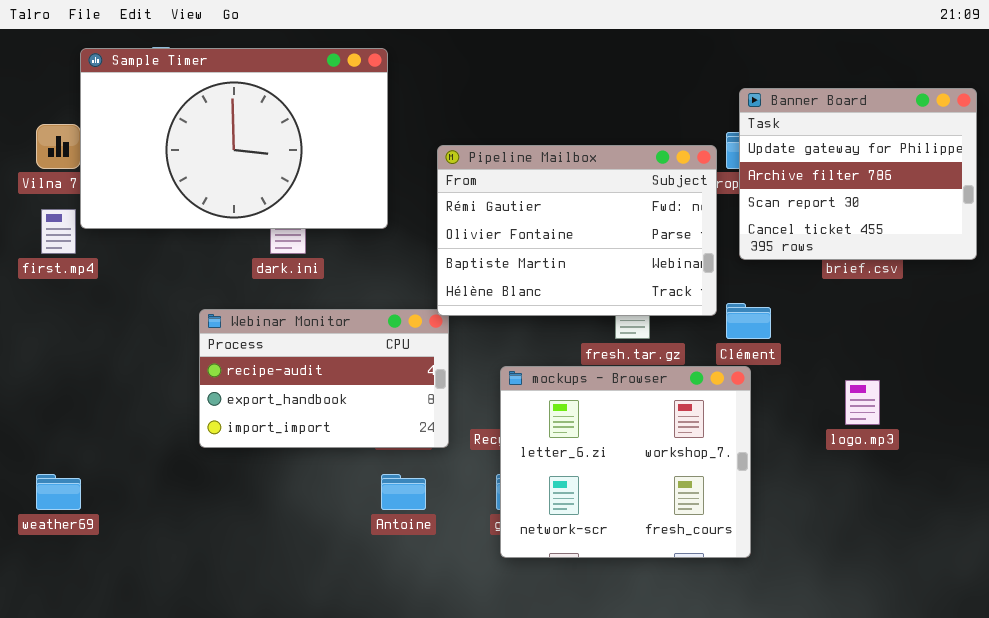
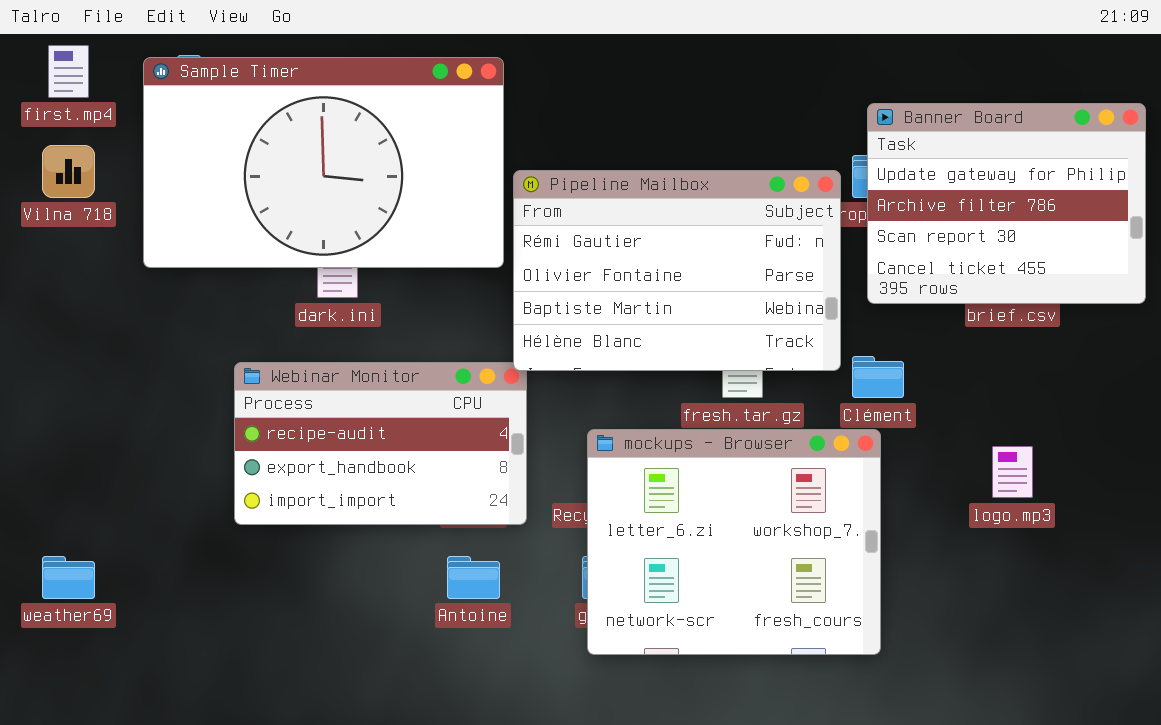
Sample Timer: [80,48,388,229] -> [143,57,504,268], moved
first.mp4: [41,209,76,254] -> [48,45,89,98], moved

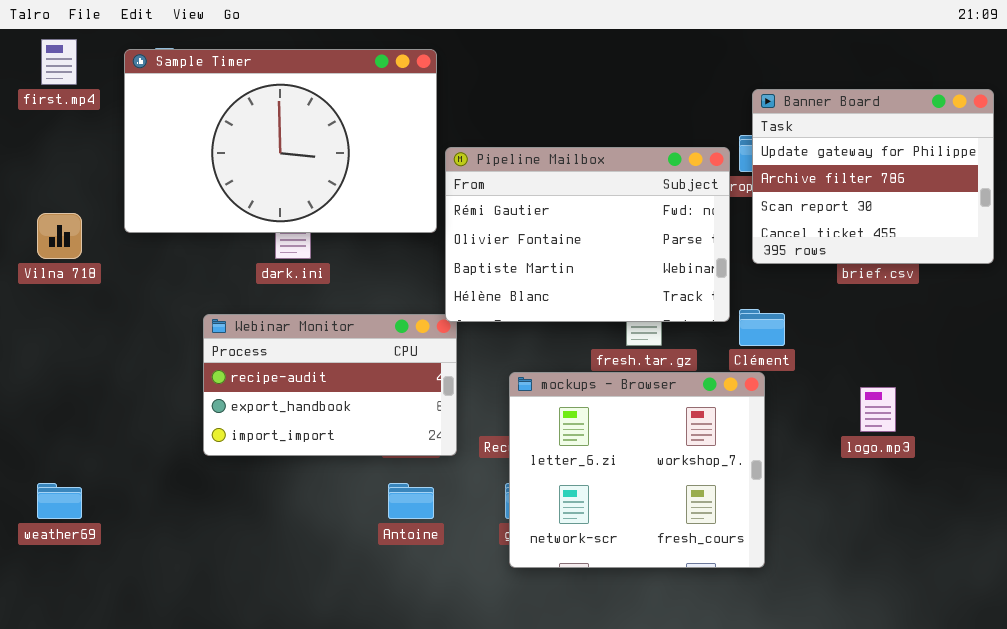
Vilna 718: [42,145,95,198] -> [37,213,82,259], moved

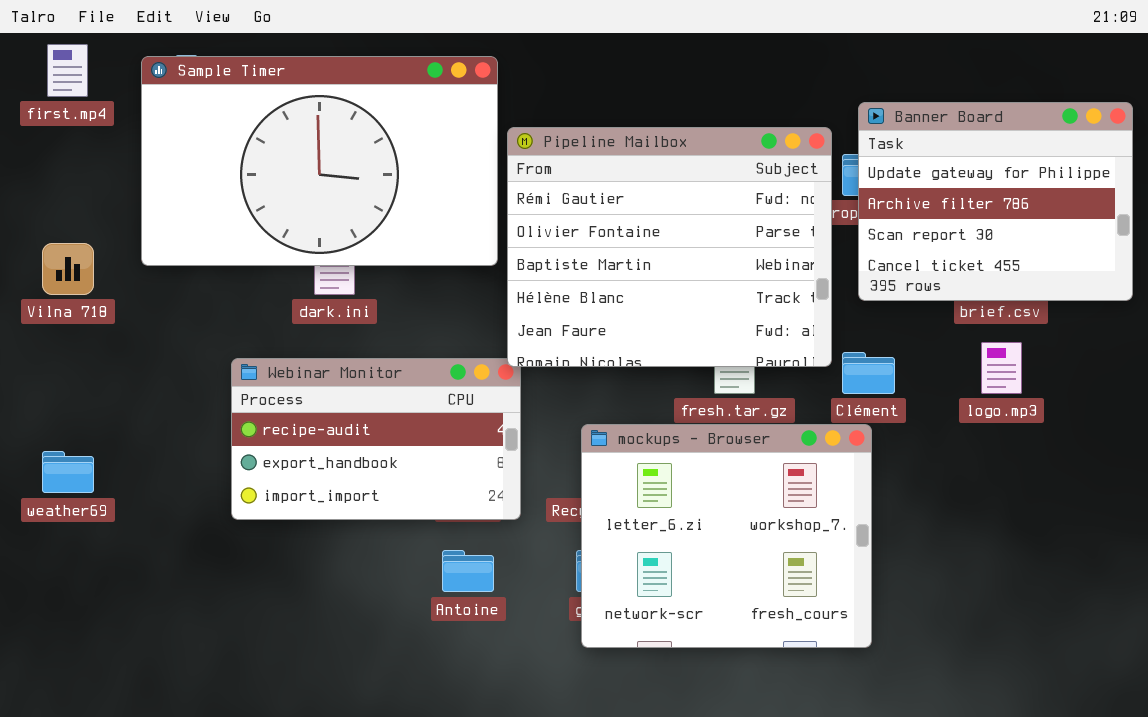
Pipeline Mailbox: [445,147,730,322] -> [507,127,832,367], resized
logo.mp3: [860,387,896,432] -> [981,342,1022,394], moved
weather69: [37,483,82,519] -> [42,451,94,493], moved

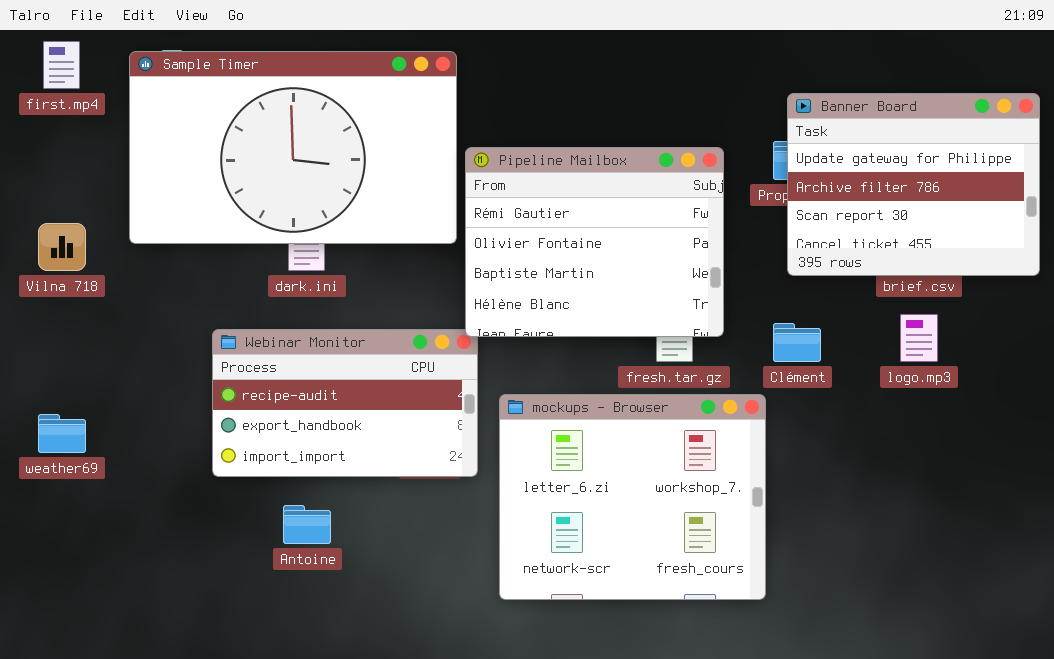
Pipeline Mailbox: [507,127,832,367] -> [465,147,724,337], resized
mockups - Browser: [581,424,872,648] -> [499,394,766,600], moved
Antoine: [442,550,494,592] -> [283,505,331,544], moved

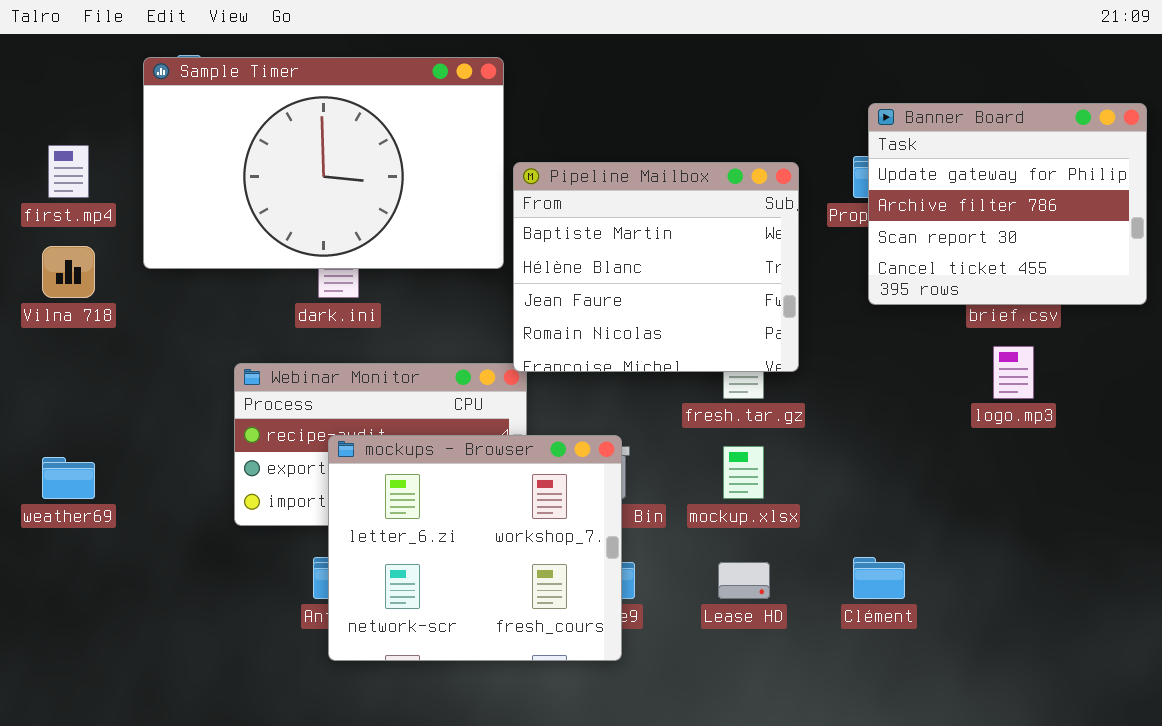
first.mp4: [43,41,80,89] -> [48,145,89,198], moved
Pipeline Mailbox: [465,147,724,337] -> [513,162,799,372], scrolled down 2 rows
Clément: [773,323,821,362] -> [853,557,905,599], moved
mockups - Browser: [499,394,766,600] -> [328,435,622,661], moved

